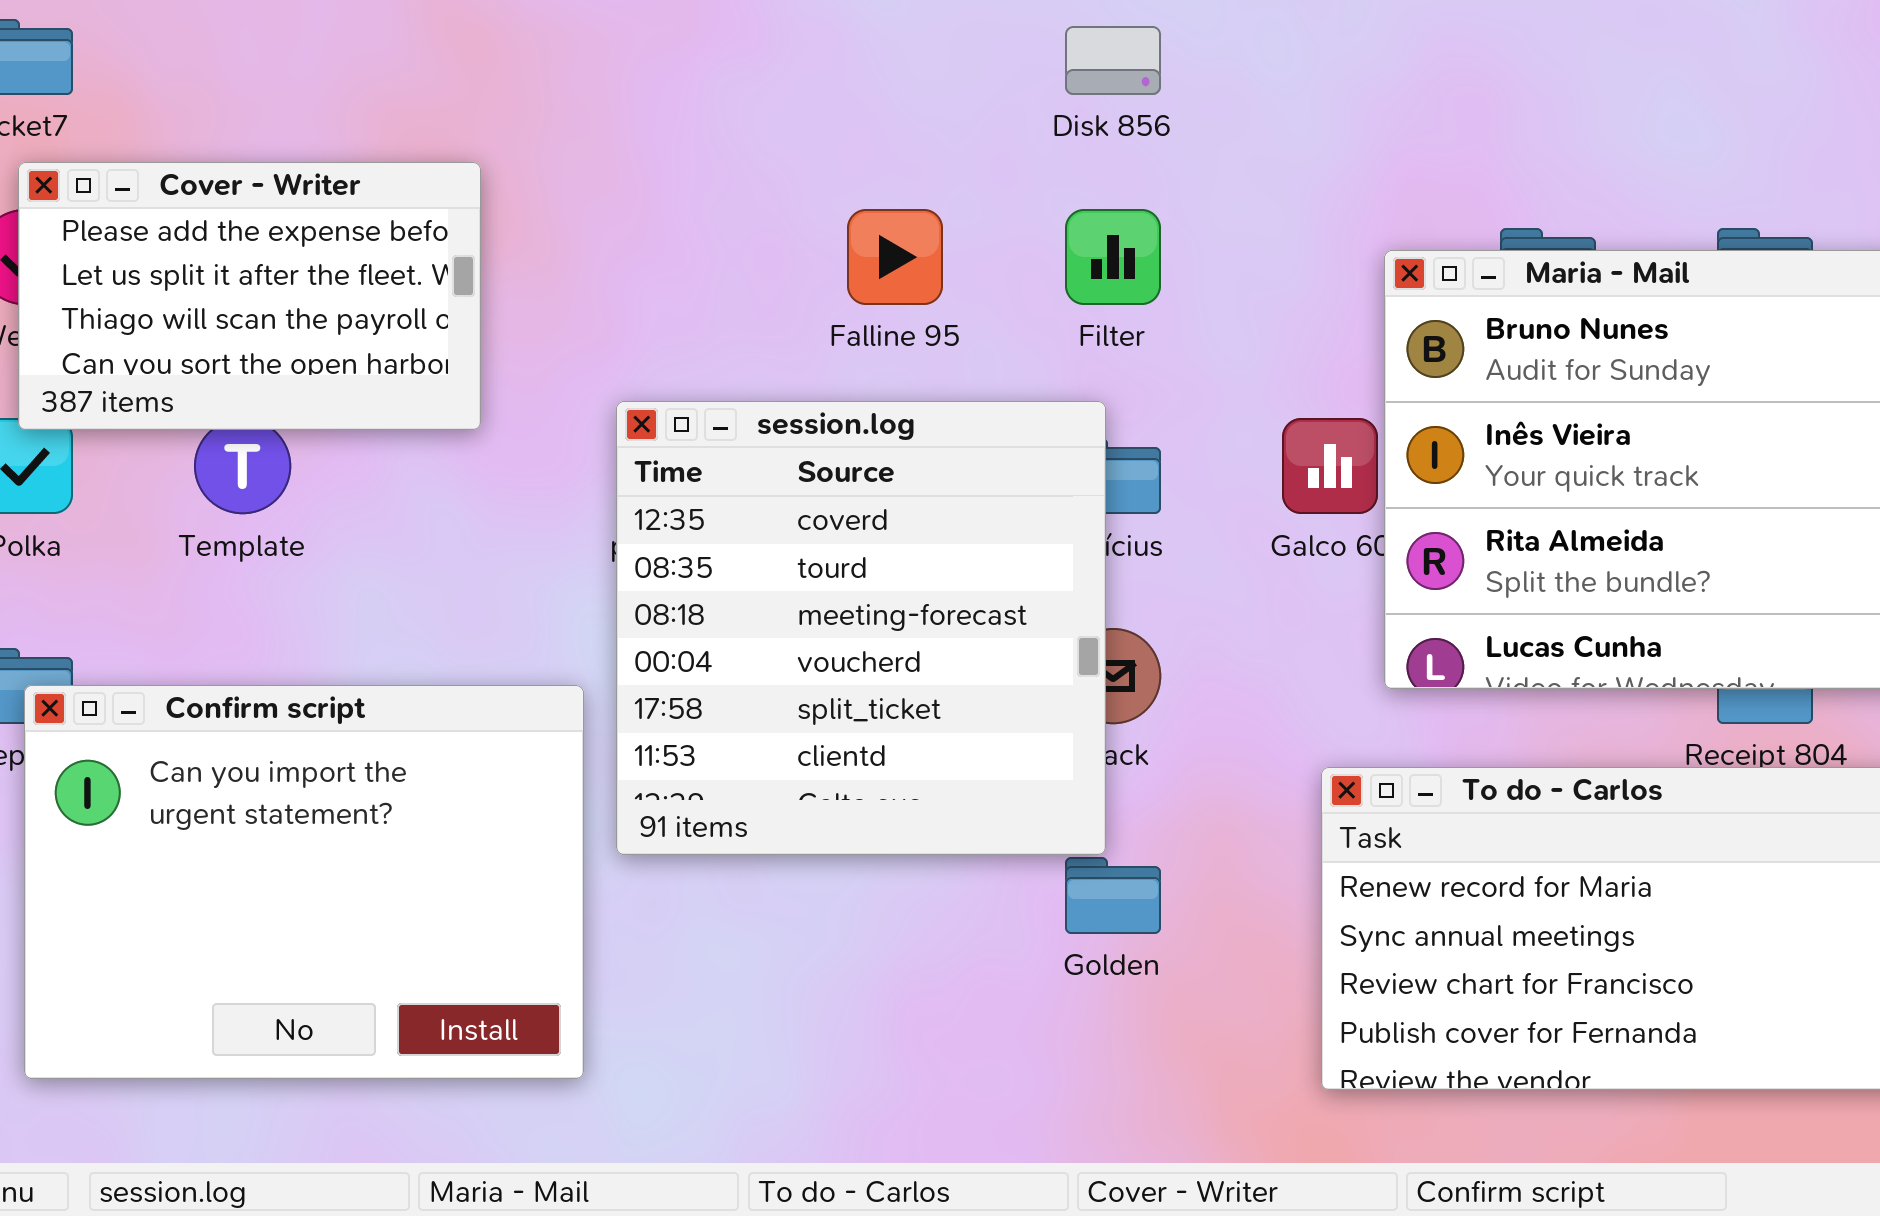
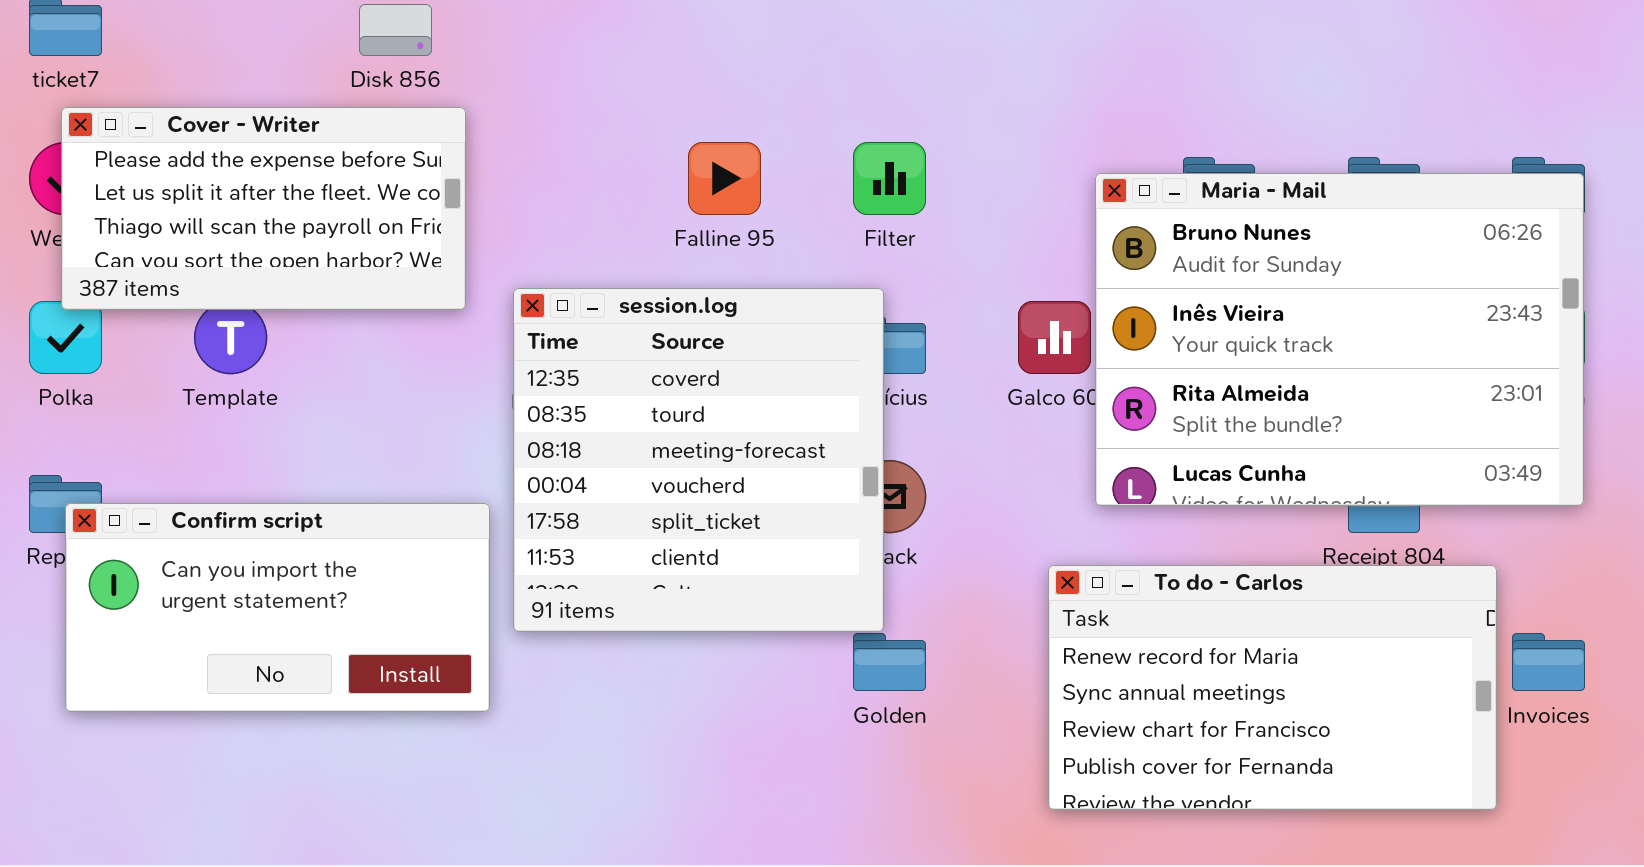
Disk 856: [1065,26,1161,95] -> [359,4,432,56], moved
Cover - Writer: [18,162,481,430] -> [61,107,466,310], resized
Confirm script: [24,685,584,1079] -> [65,503,490,712], resized

